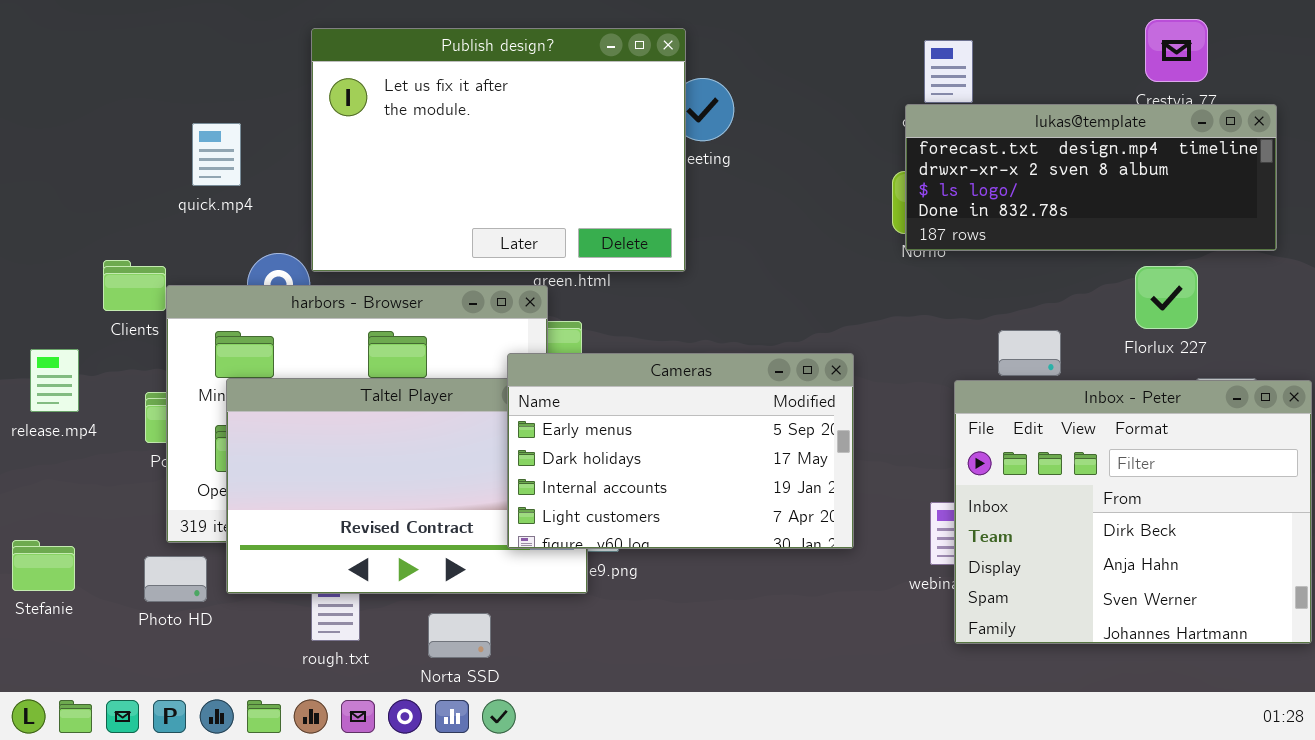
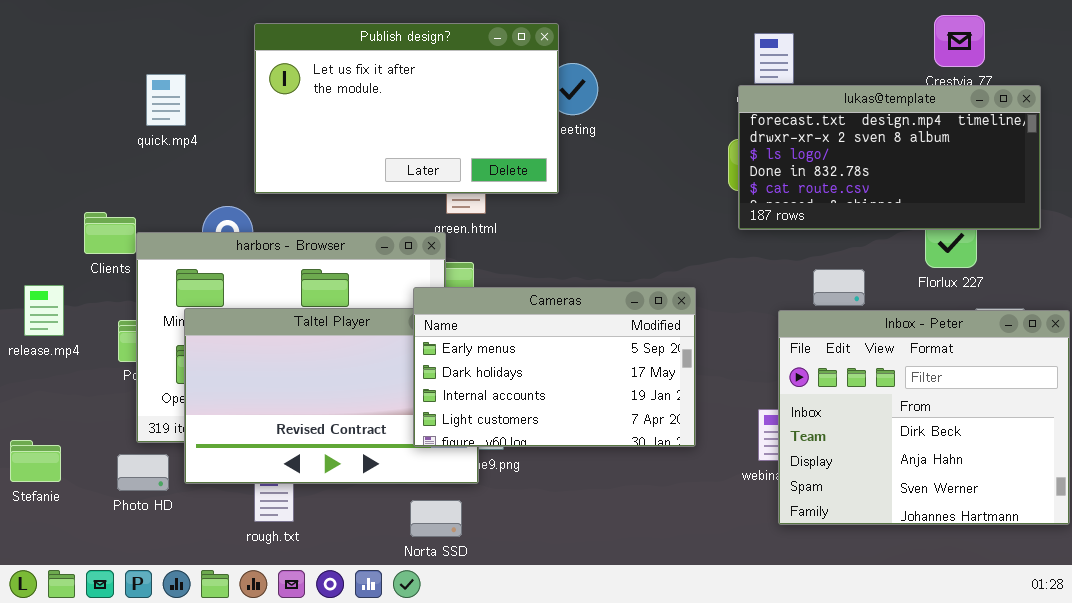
Publish design?: [311,28,686,272] -> [254,23,559,194], resized
lukas@template: [905,104,1277,251] -> [738,85,1041,230], resized
quick.mp4: [192,123,241,186] -> [146,74,186,126], moved
Norta SSD: [428,613,491,658] -> [410,500,462,537], moved

